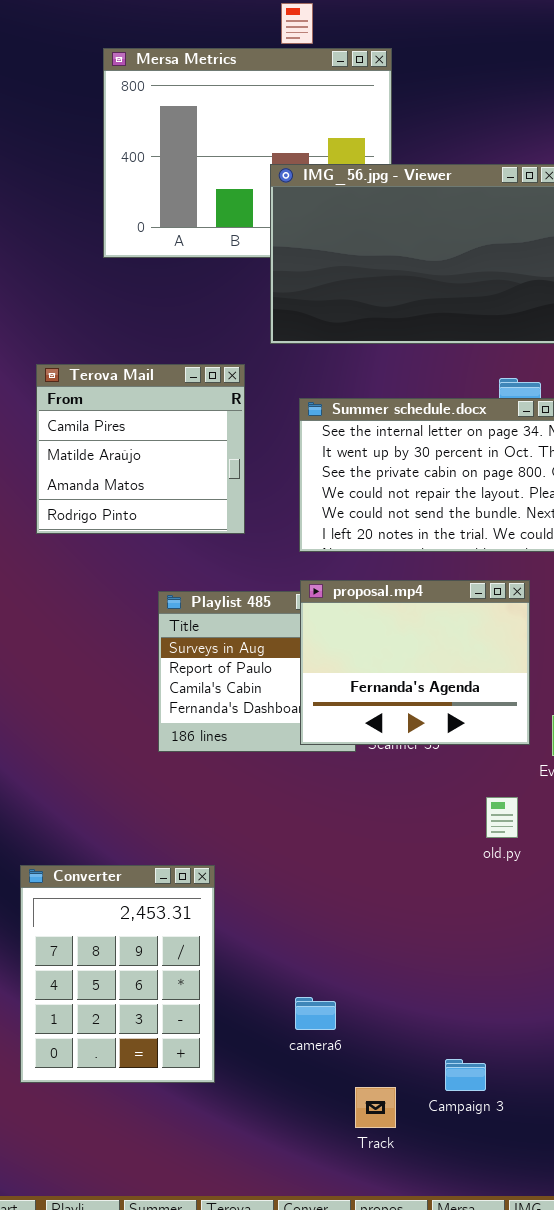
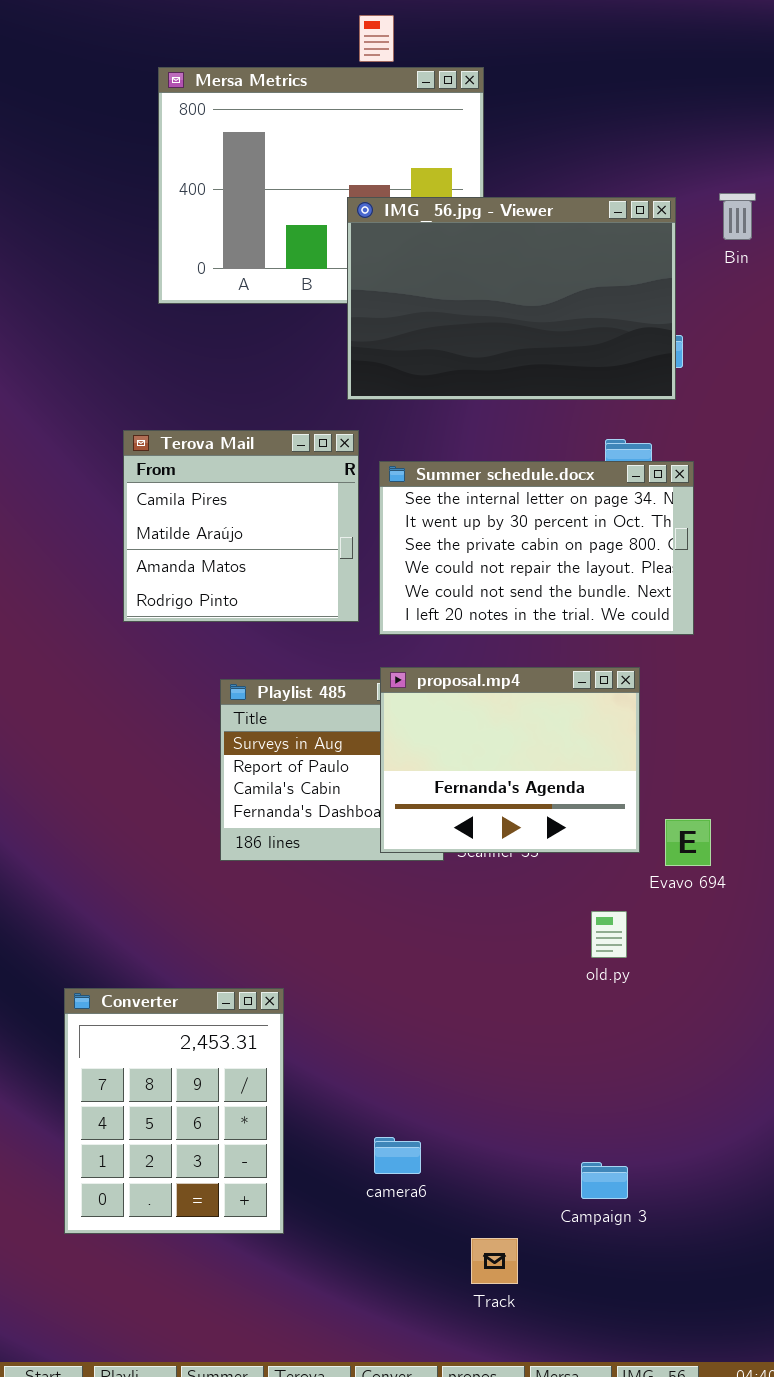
Terova Mail: [36,364,245,534] -> [123,430,359,622], moved
Campaign 3: [445,1059,486,1091] -> [581,1162,628,1199], moved
Track: [355,1087,396,1128] -> [471,1238,518,1284], moved

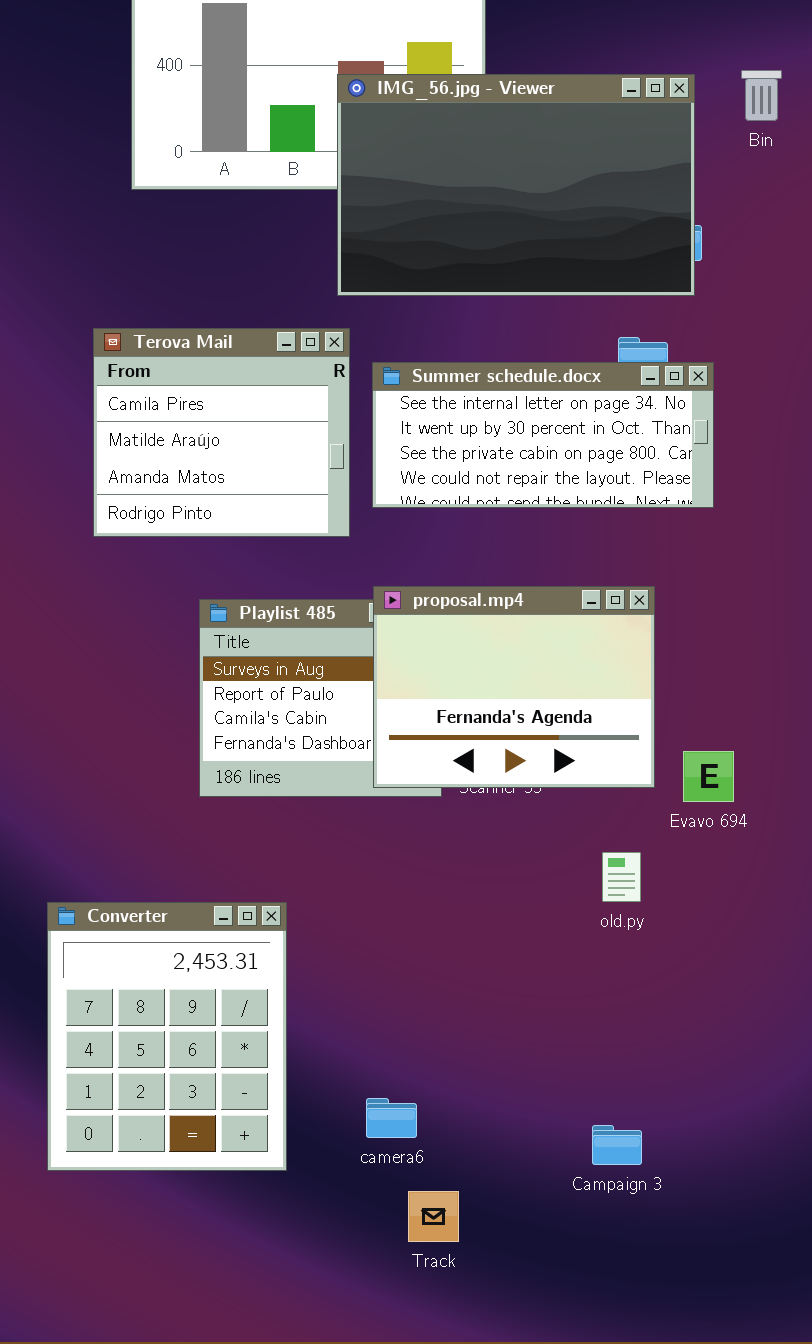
Summer schedule.docx: [379,461,694,635] -> [372,362,714,508], resized
Converter: [64,988,284,1234] -> [47,902,287,1171], moved
Track: [471,1238,518,1284] -> [408,1191,459,1242], moved

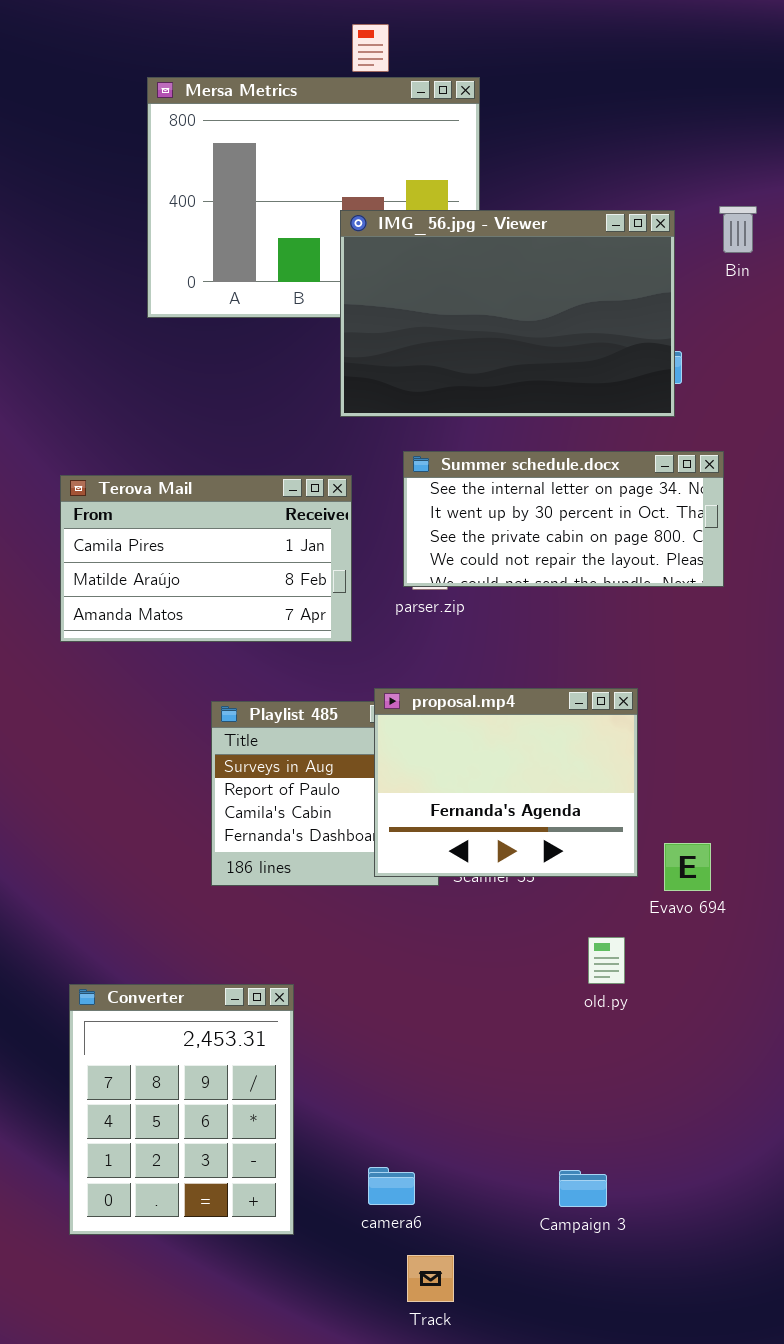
Terova Mail: [93,328,350,537] -> [60,475,352,642], resized
Summer schedule.docx: [372,362,714,508] -> [403,451,724,587], moved
Campaign 3: [592,1125,642,1165] -> [559,1170,607,1207], moved

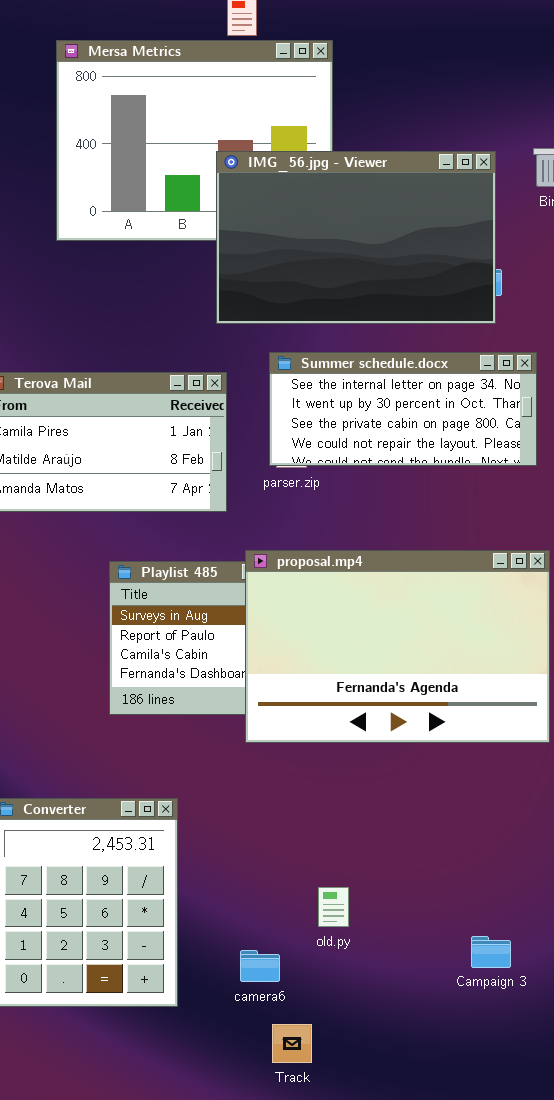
proposal.mp4: [374,688,638,877] -> [245,550,550,743], resized
old.py: [588,937,625,984] -> [318,887,349,927], moved
Campaign 3: [559,1170,607,1207] -> [471,936,511,968], moved

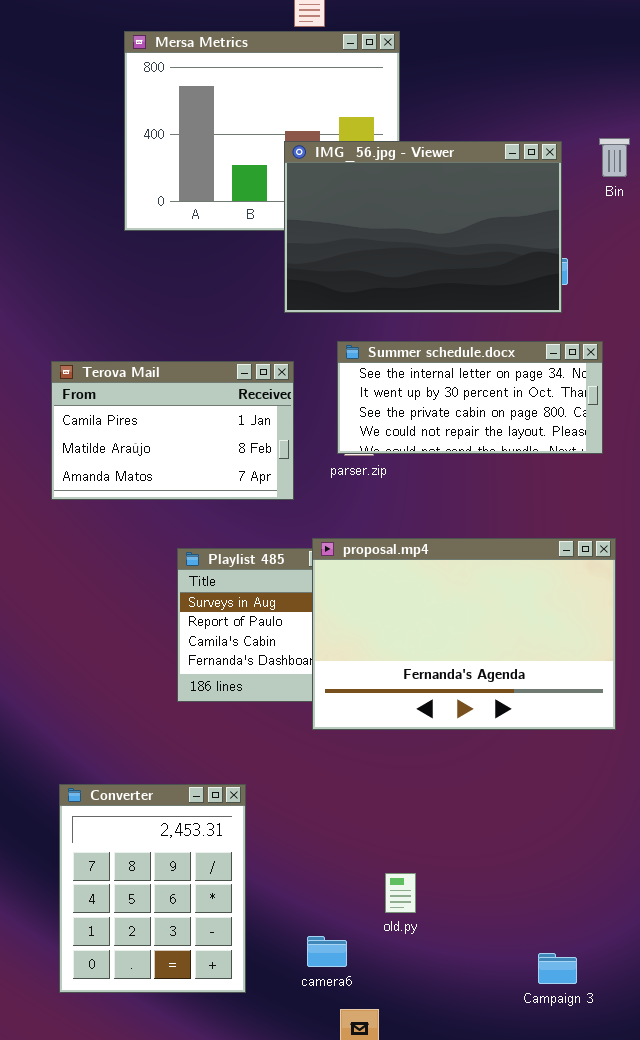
Campaign 3: [471,936,511,968] -> [538,953,577,984], moved

